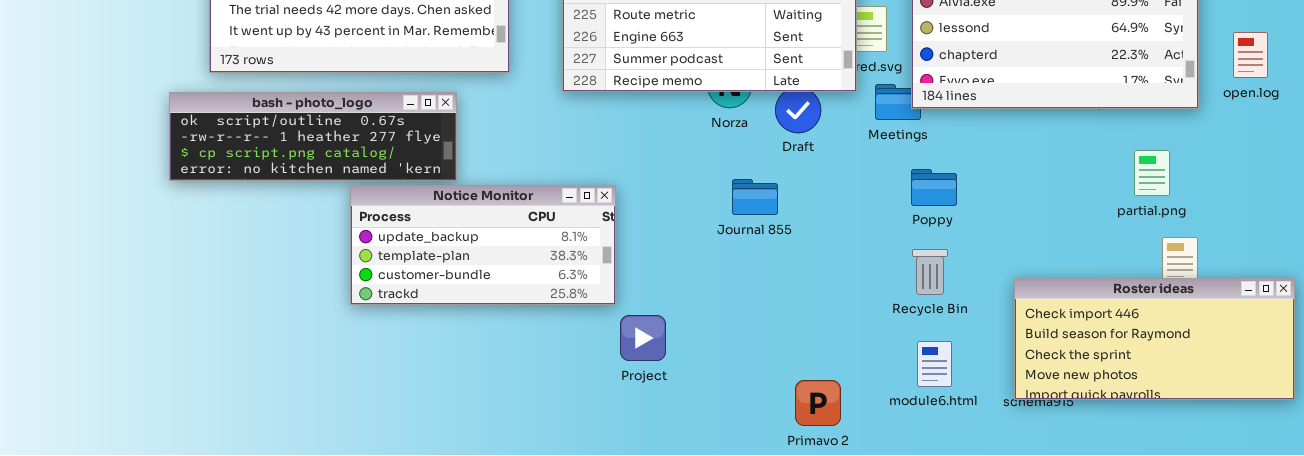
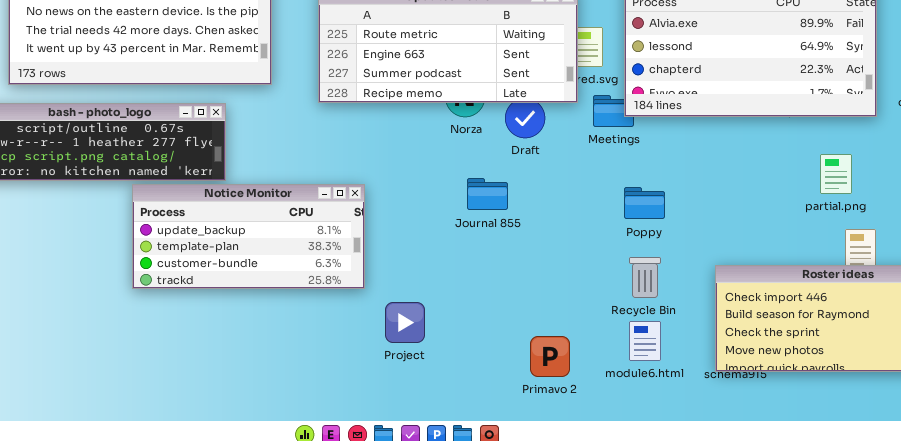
Poppy: [911,169,957,206] -> [624,187,665,219], moved
Recycle Bin: [912,249,948,295] -> [629,257,661,298], moved
Project: [620,315,666,361] -> [385,302,425,343], moved
Primavo 2: [795,380,841,426] -> [530,336,570,377], moved

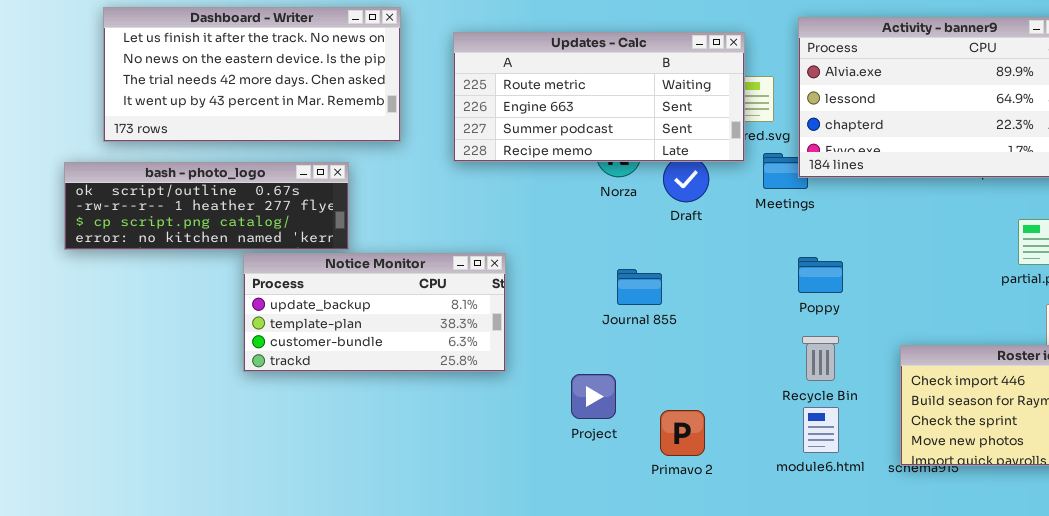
Journal 855: [467,178,508,210] -> [617,269,662,305], moved
Project: [385,302,425,343] -> [571,374,616,419], moved
Primavo 2: [530,336,570,377] -> [660,410,705,456], moved

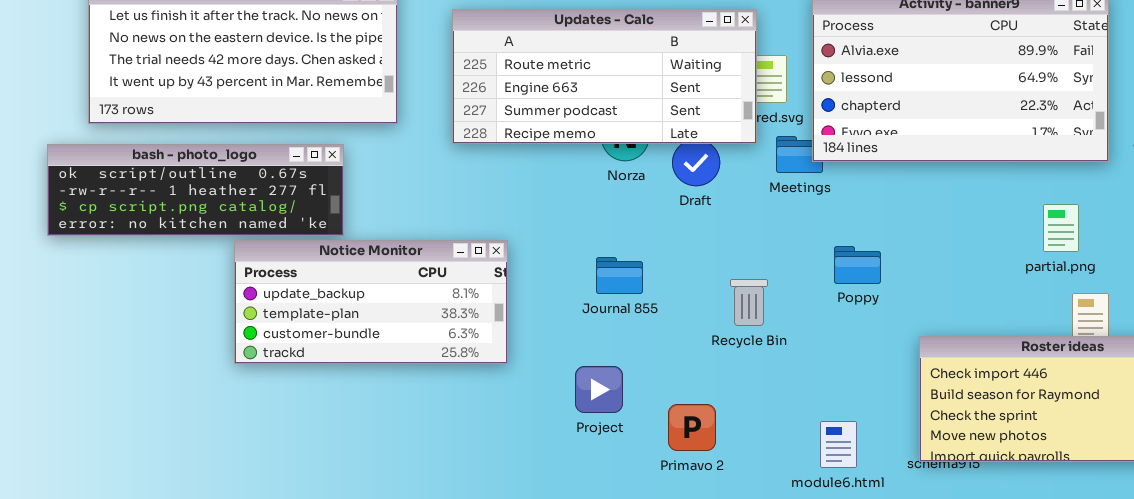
Poppy: [798,257,843,293] -> [834,246,881,284], moved
Journal 855: [617,269,662,305] -> [596,257,643,294], moved
Recycle Bin: [802,336,839,381] -> [730,279,768,326], moved
module6.html: [803,407,839,453] -> [820,421,857,468], moved

